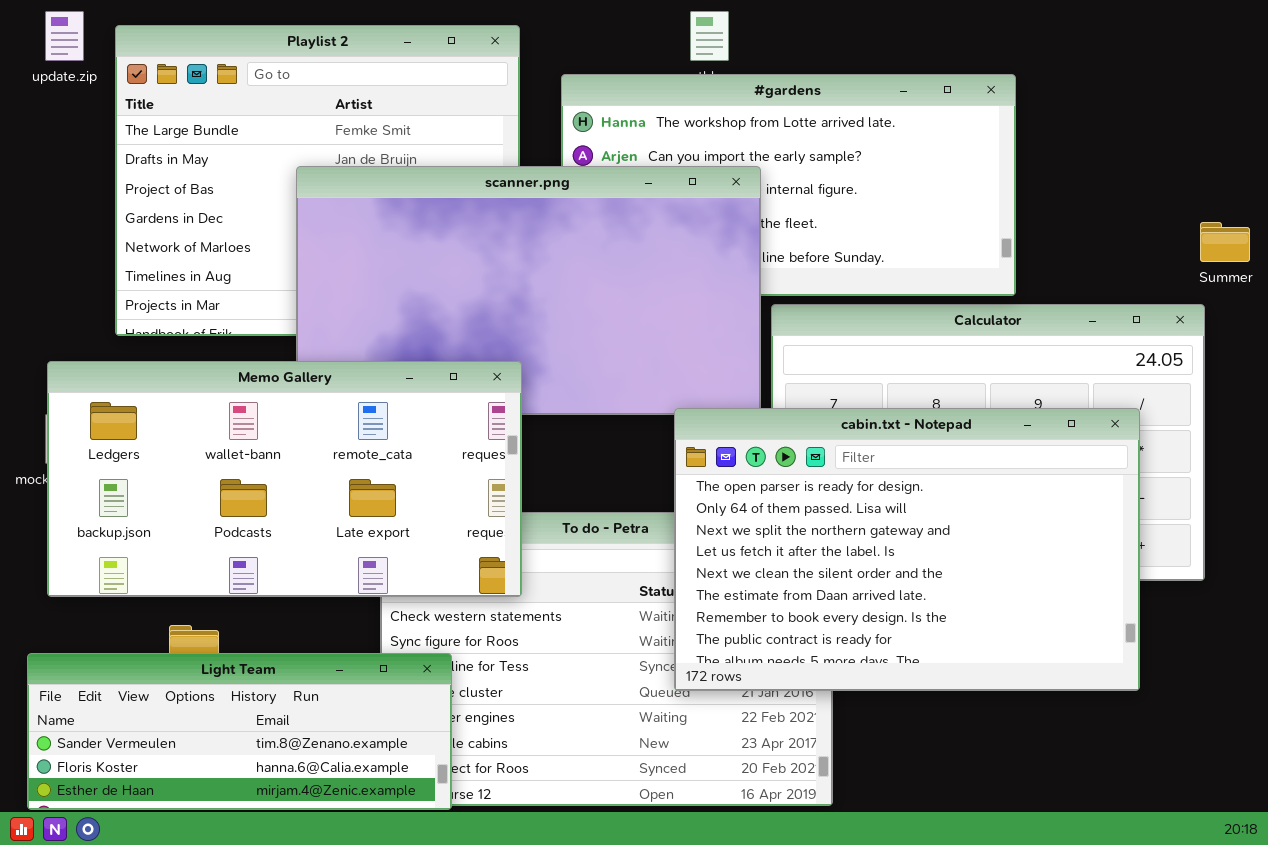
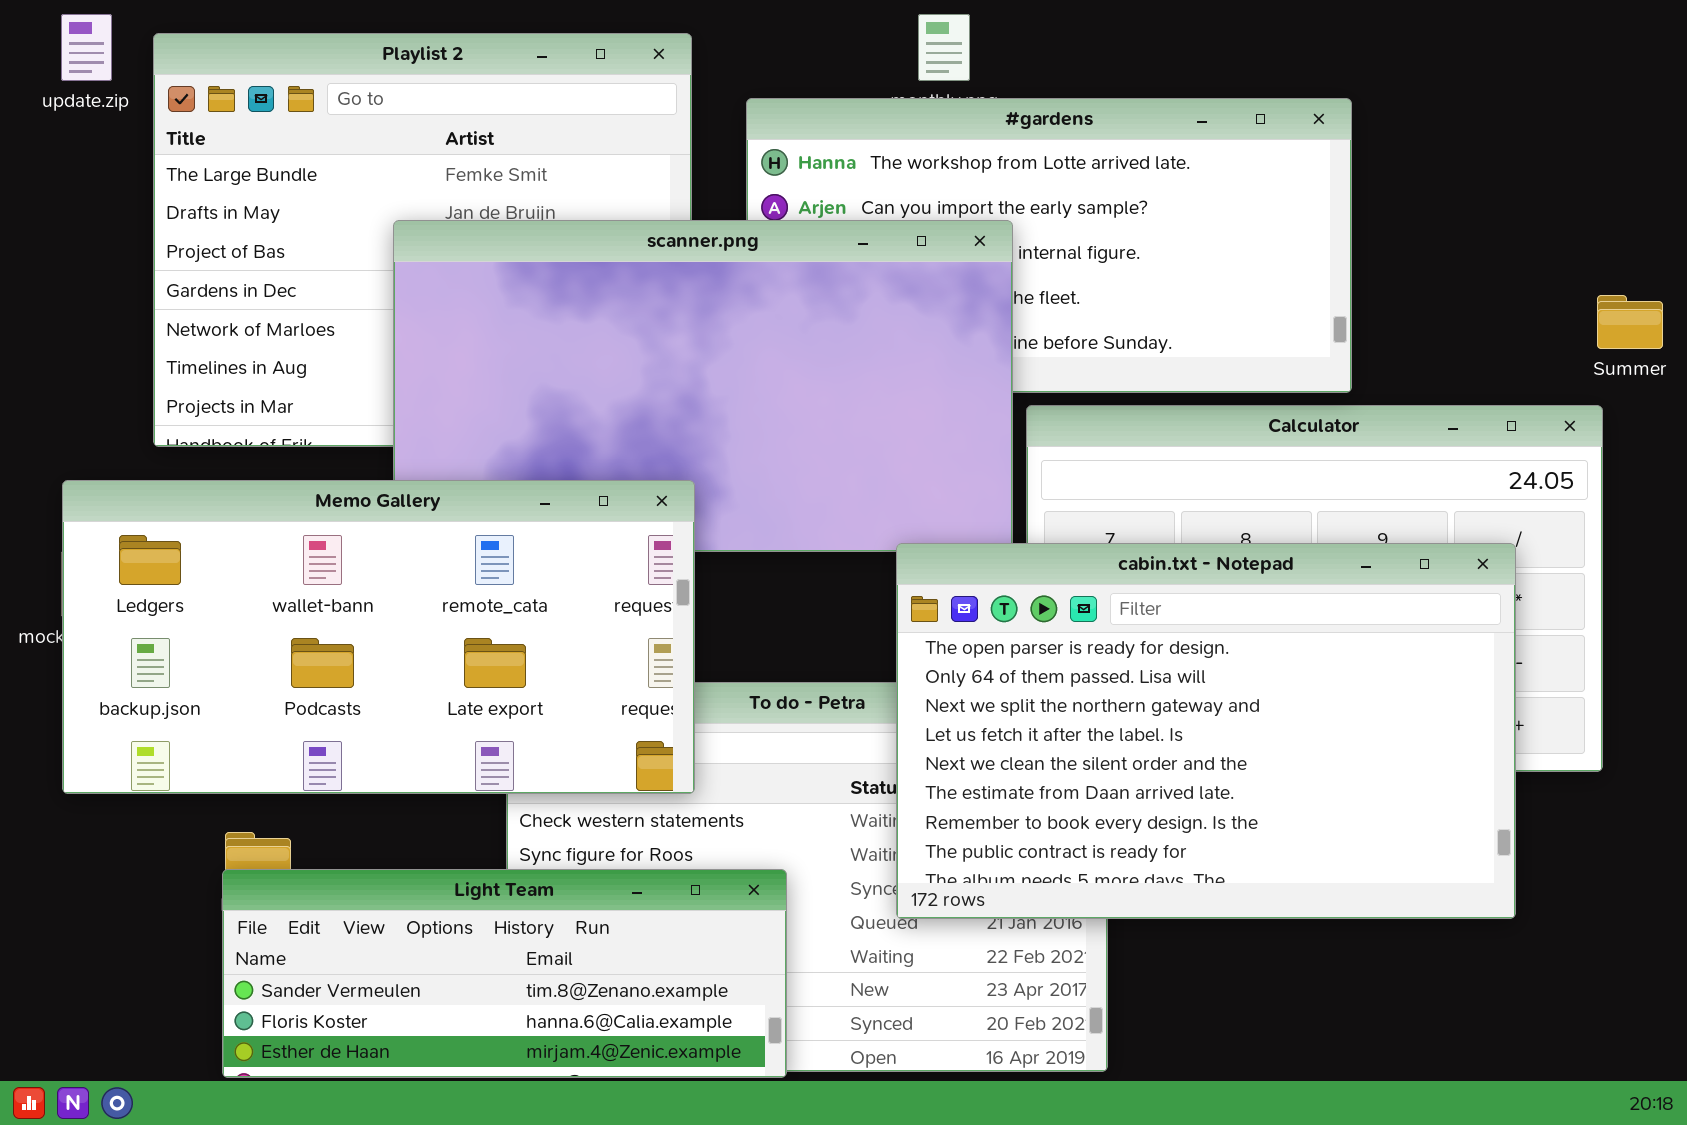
Light Team: [27,653,452,810] -> [222,869,787,1078], moved

